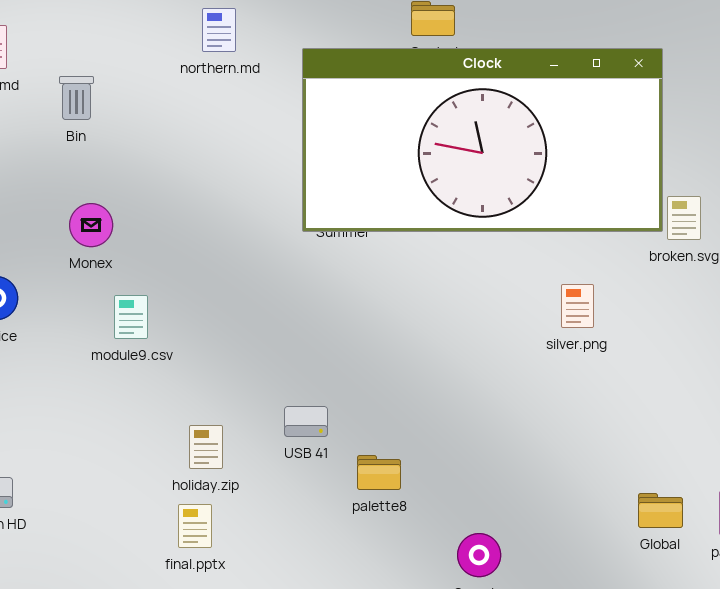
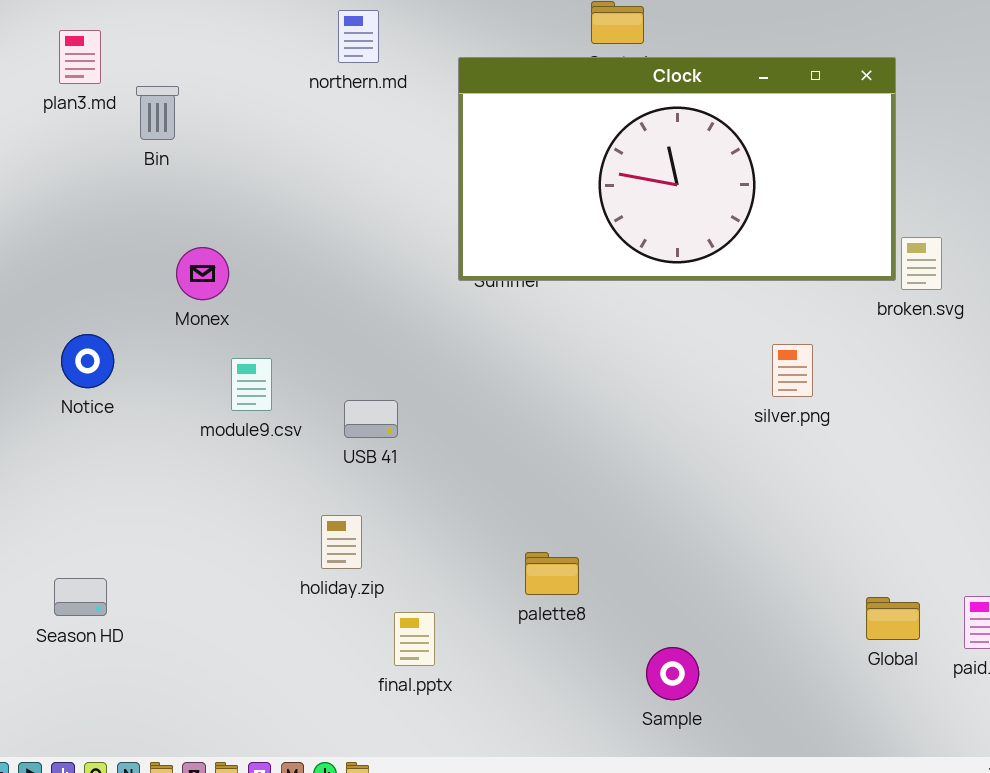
Bin: [59,76,94,120] -> [136,86,179,140], moved
USB 41: [284,406,328,437] -> [344,400,398,438], moved
final.pptx: [178,504,212,548] -> [394,612,435,666], moved

